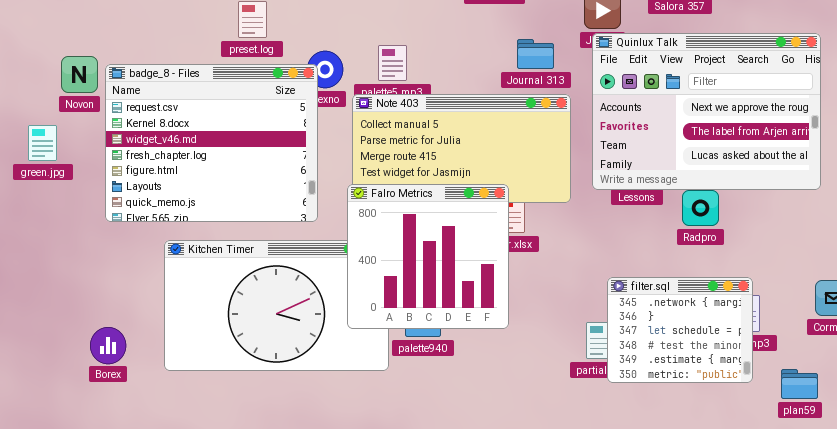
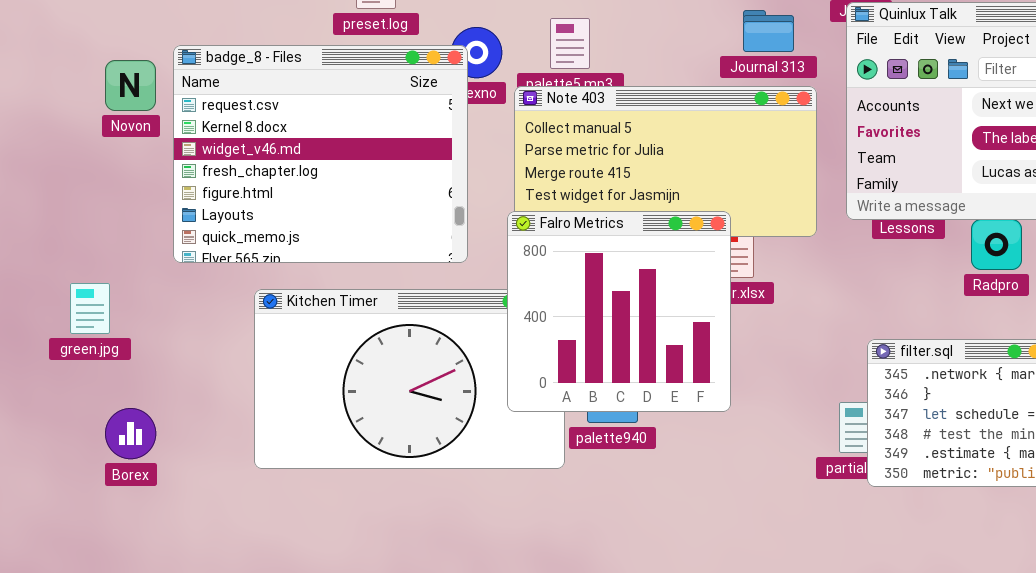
Novon: [61,56,98,93] -> [105,60,156,111], moved
green.jpg: [28,125,57,161] -> [70,283,110,334], moved
Borex: [90,327,126,364] -> [105,408,156,459], moved

